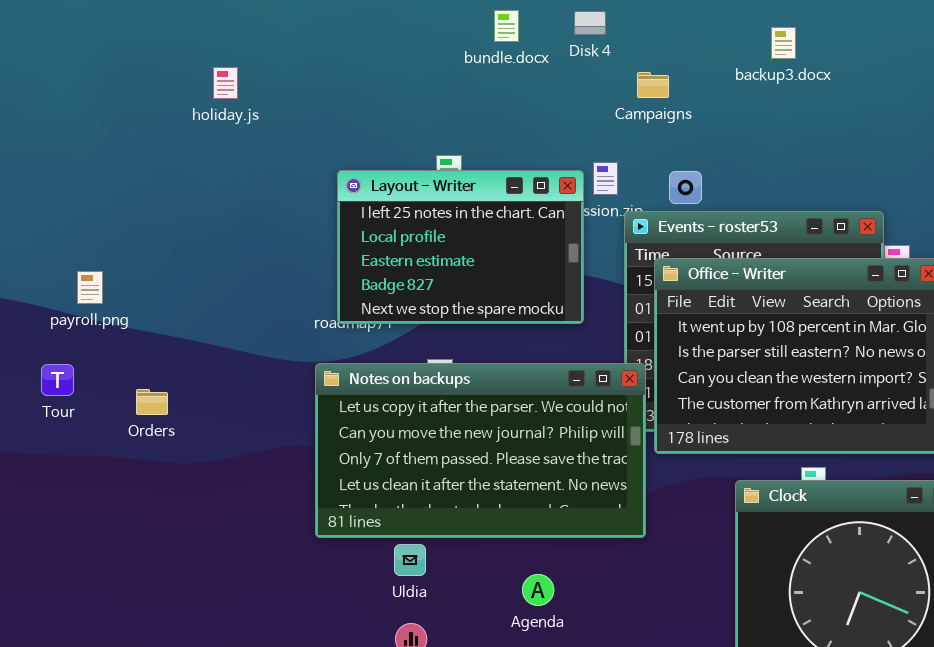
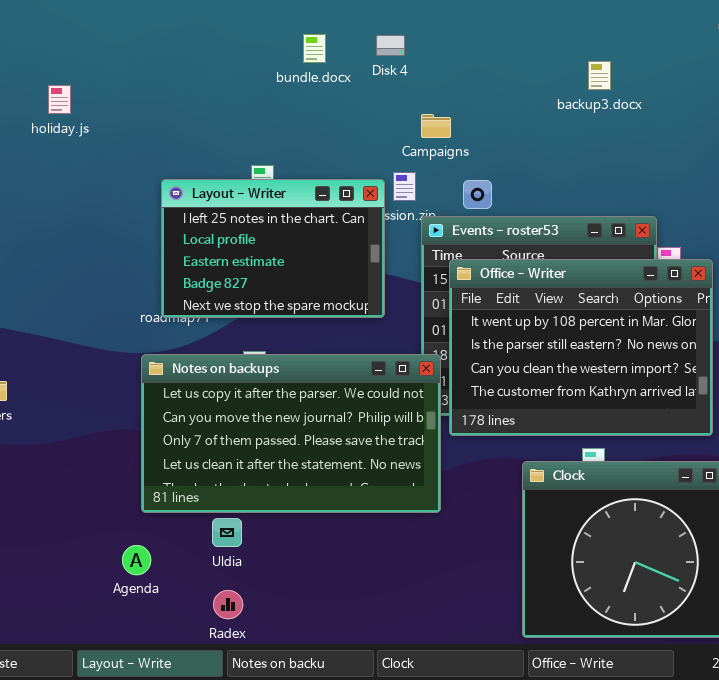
backup3.docx: [771,27,796,59] -> [588,61,611,90], moved
Campaigns: [637,72,669,98] -> [421,114,451,138], moved
Agenda: [522,574,554,606] -> [122,545,151,575], moved

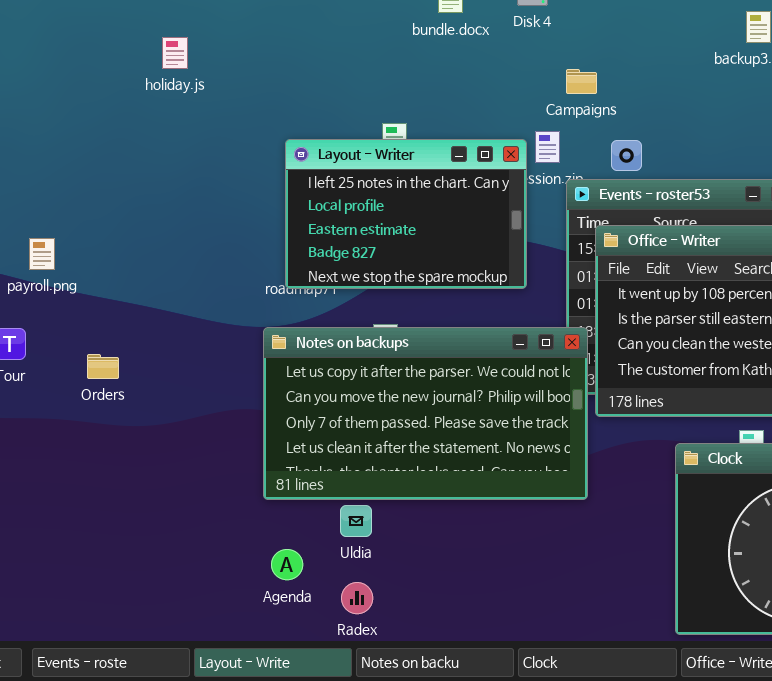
Agenda: [122,545,151,575] -> [271,549,303,580], moved

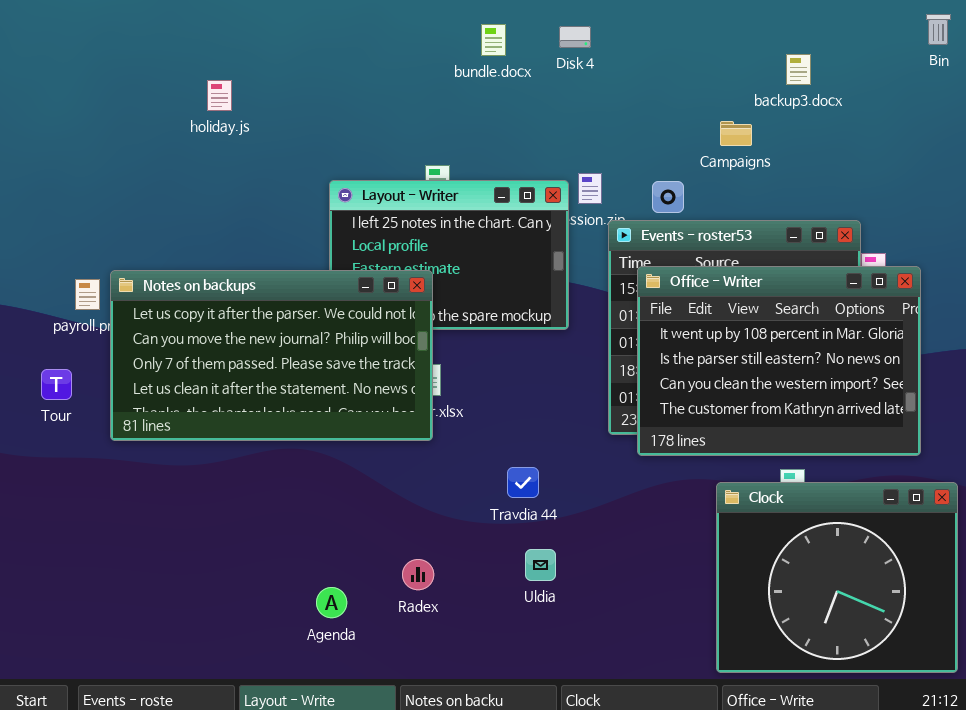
Campaigns: [566,69,597,94] -> [720,121,752,146], moved
Notes on backups: [263,327,588,500] -> [110,270,433,441], moved
Uldia: [340,505,372,537] -> [525,549,556,581], moved
Radex: [341,582,373,614] -> [402,559,434,590], moved

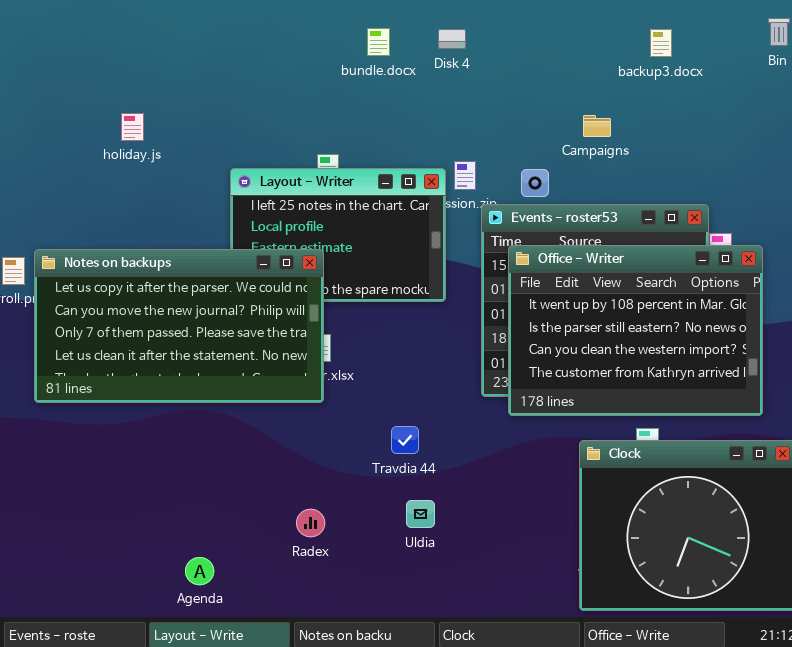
backup3.docx: [786,54,811,85] -> [650,29,672,57], moved
holiday.js: [207,80,232,111] -> [121,113,144,141], moved
Agenda: [316,587,347,618] -> [185,557,214,585], moved

